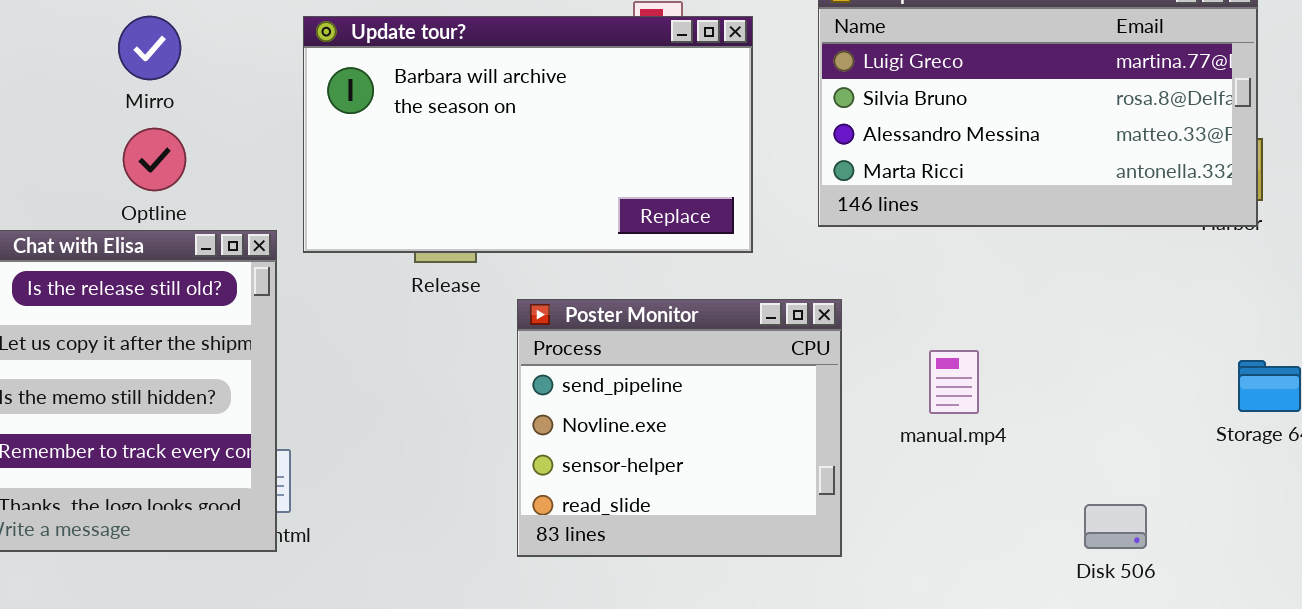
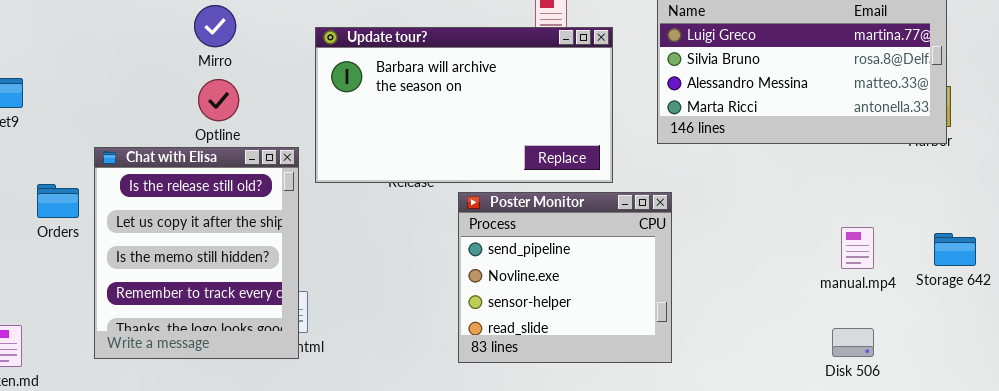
Update tour?: [303,16,753,253] -> [315,27,613,183], moved
manual.mp4: [929,350,979,414] -> [841,227,874,269], moved

